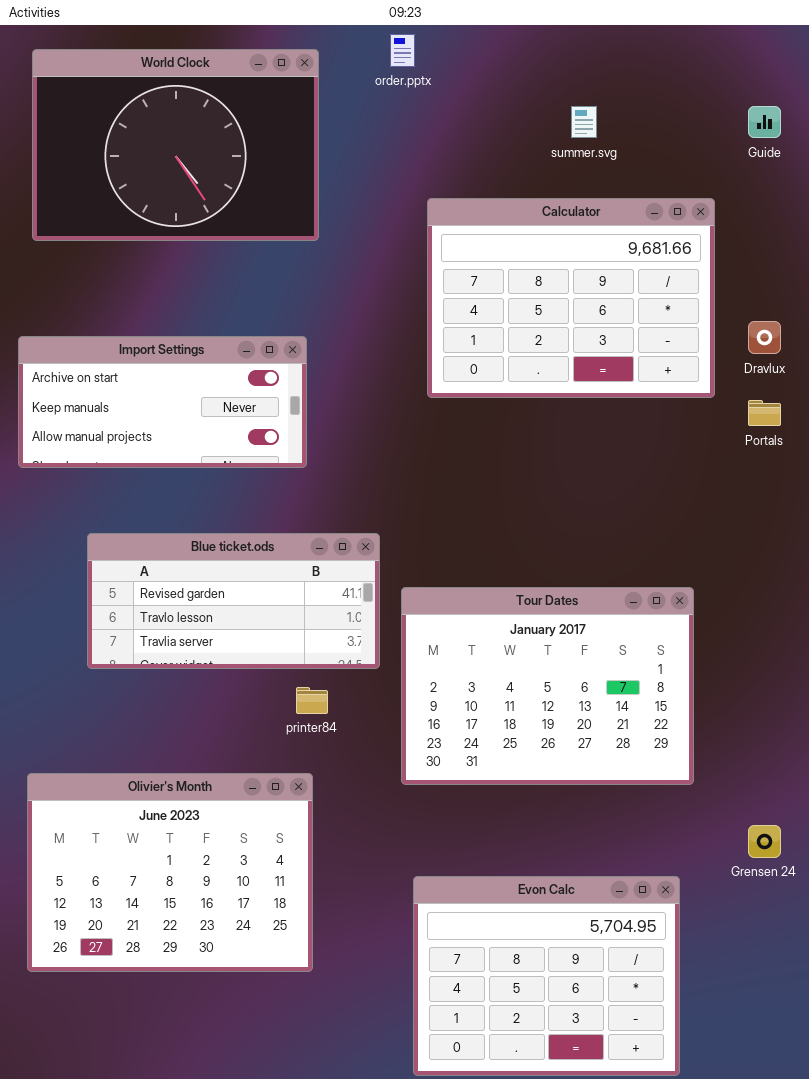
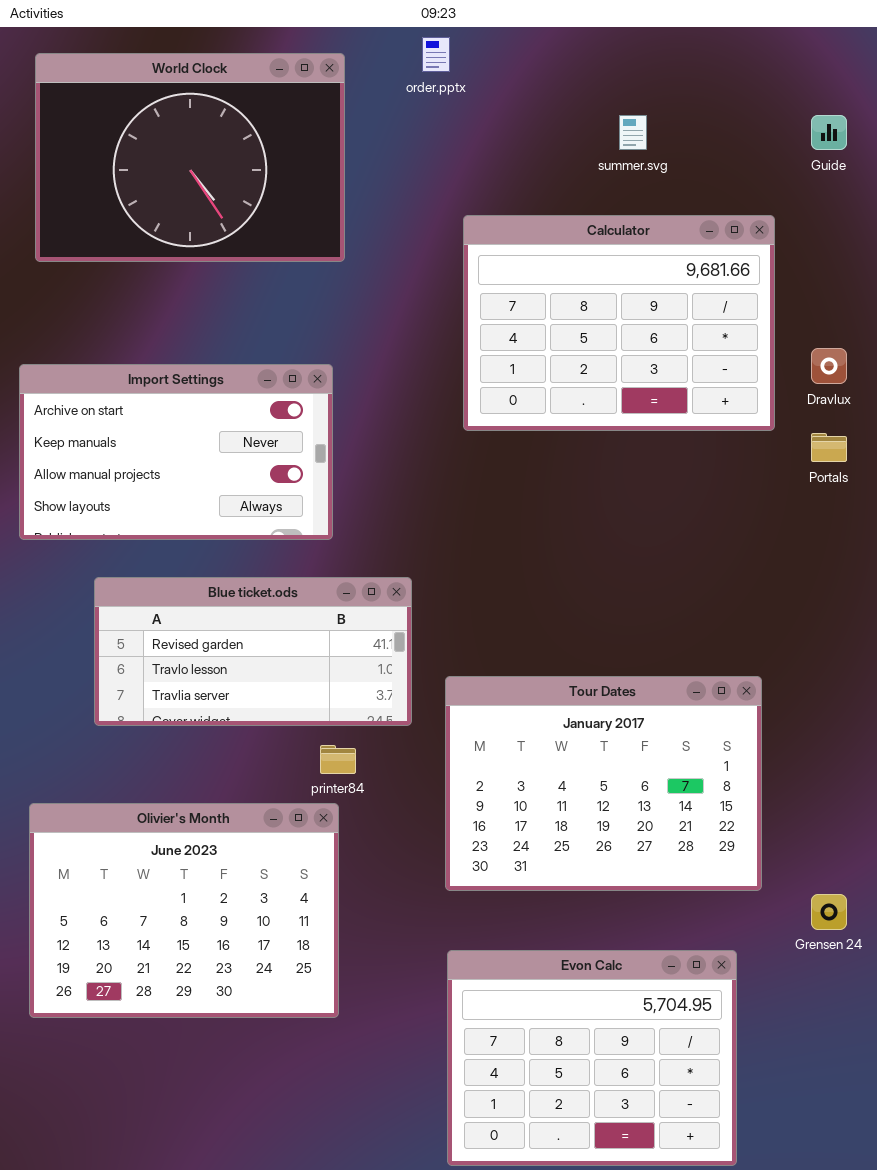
Import Settings: [18,336,307,468] -> [19,364,333,540], resized
Tour Dates: [401,587,694,785] -> [445,676,762,891], moved
Olivier's Month: [27,773,313,972] -> [29,803,339,1018], moved

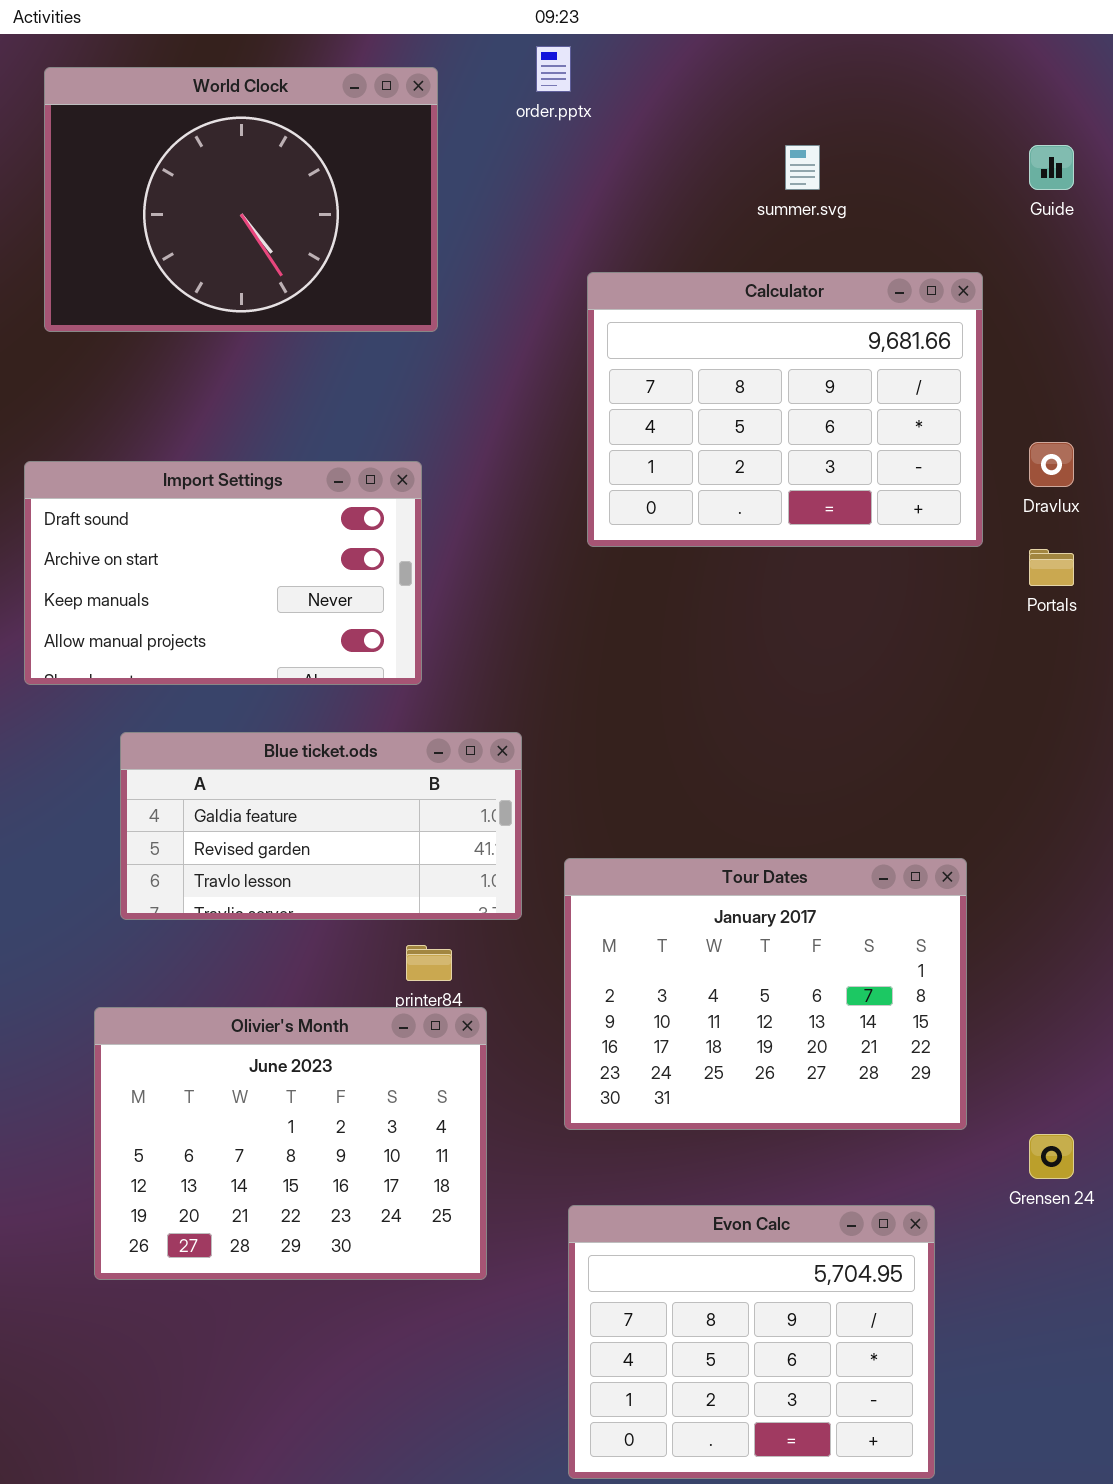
Import Settings: [19,364,333,540] -> [24,461,422,685], scrolled up 1 row
Blue ticket.ods: [94,577,412,726] -> [120,732,522,920], scrolled up 1 row
Olivier's Month: [29,803,339,1018] -> [94,1007,487,1280], moved

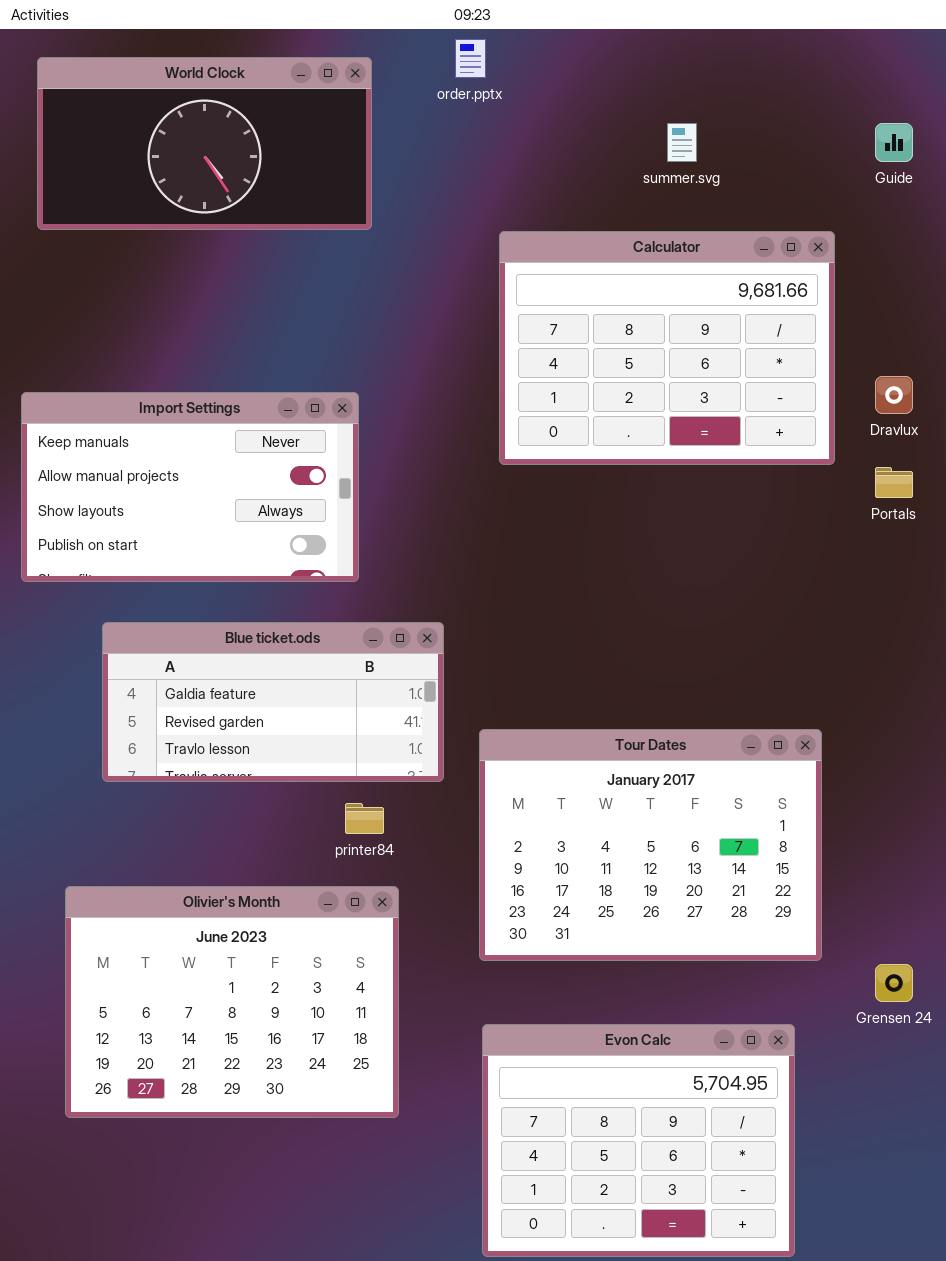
World Clock: [44,67,438,332] -> [37,57,372,230], resized
Import Settings: [24,461,422,685] -> [21,392,359,582], scrolled down 2 rows
Olivier's Month: [94,1007,487,1280] -> [65,886,399,1118], moved

